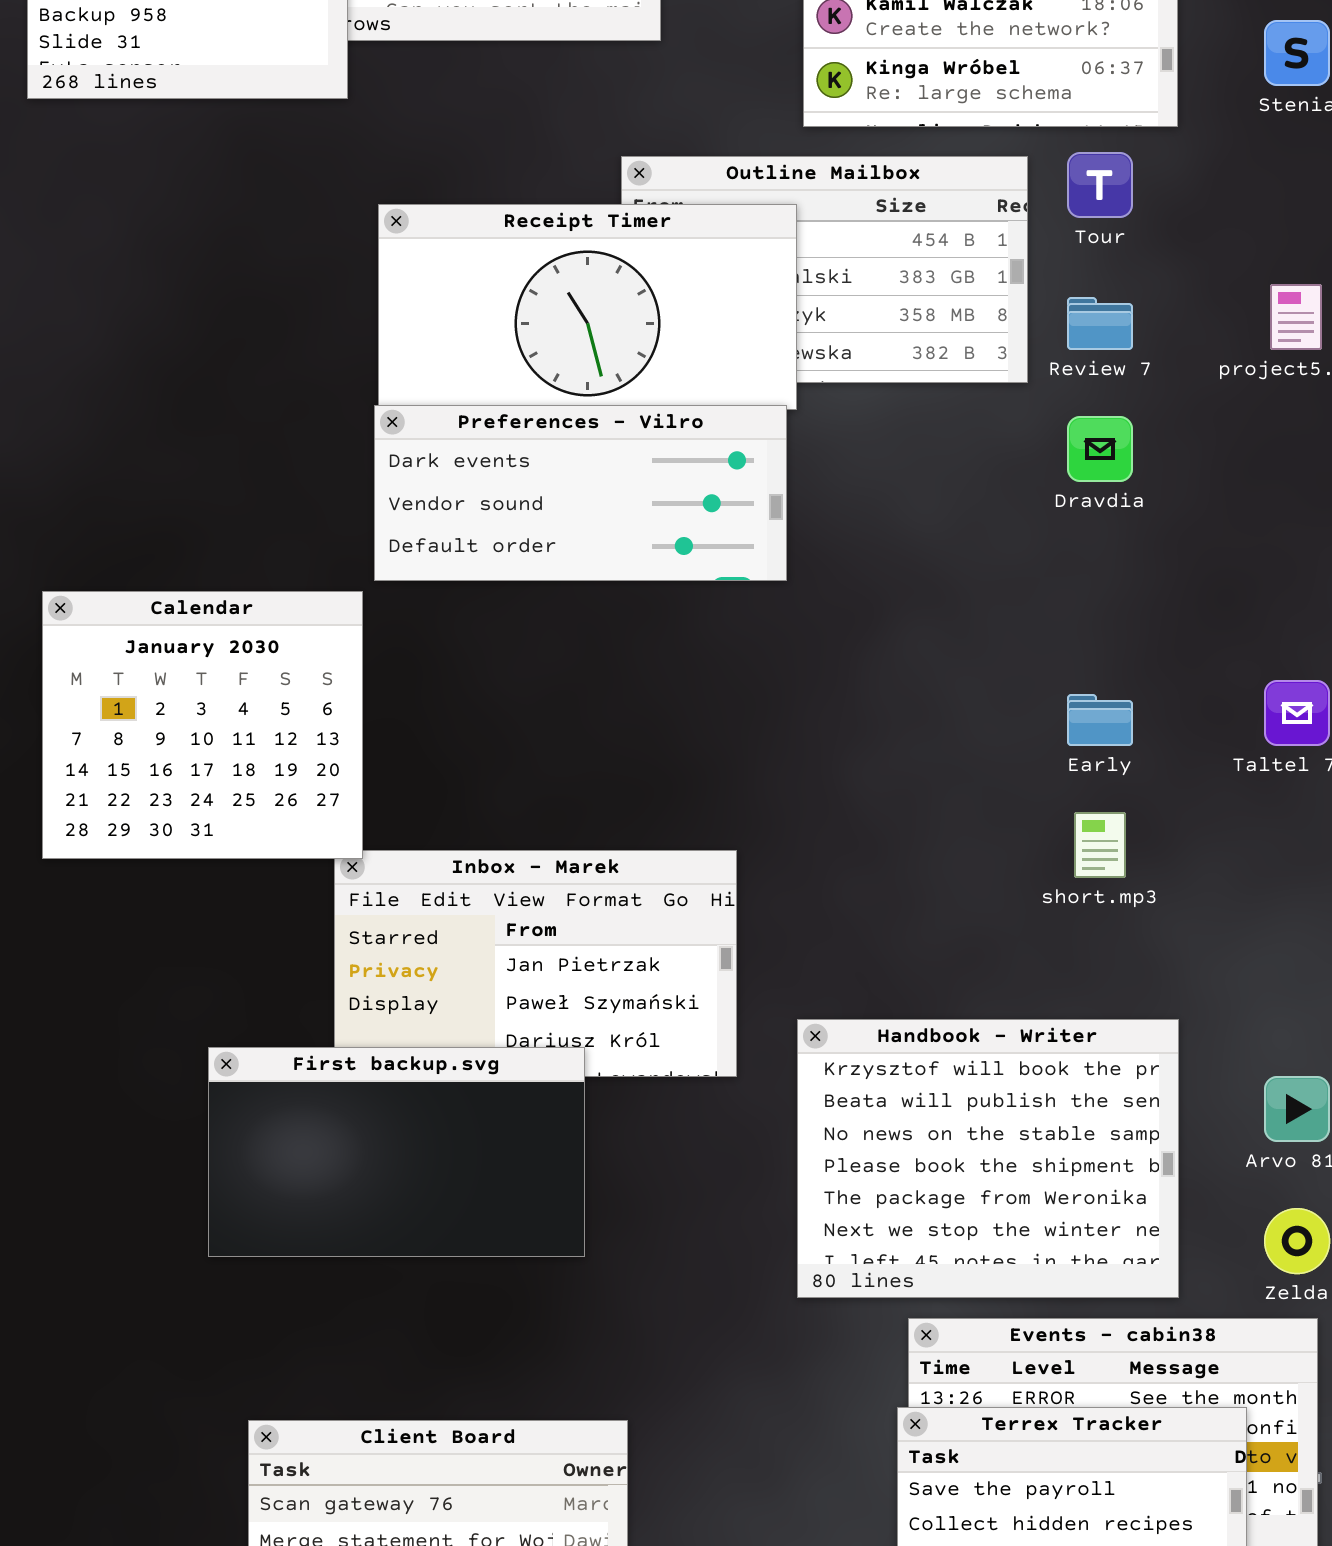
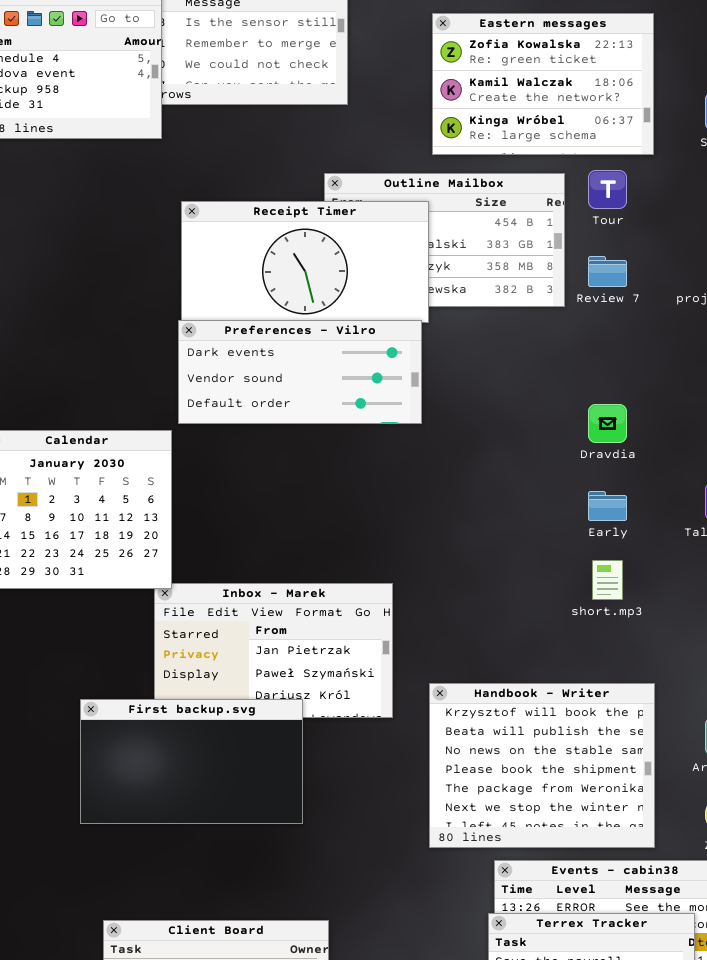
Dravdia: [1067,416,1133,482] -> [588,404,627,443], moved

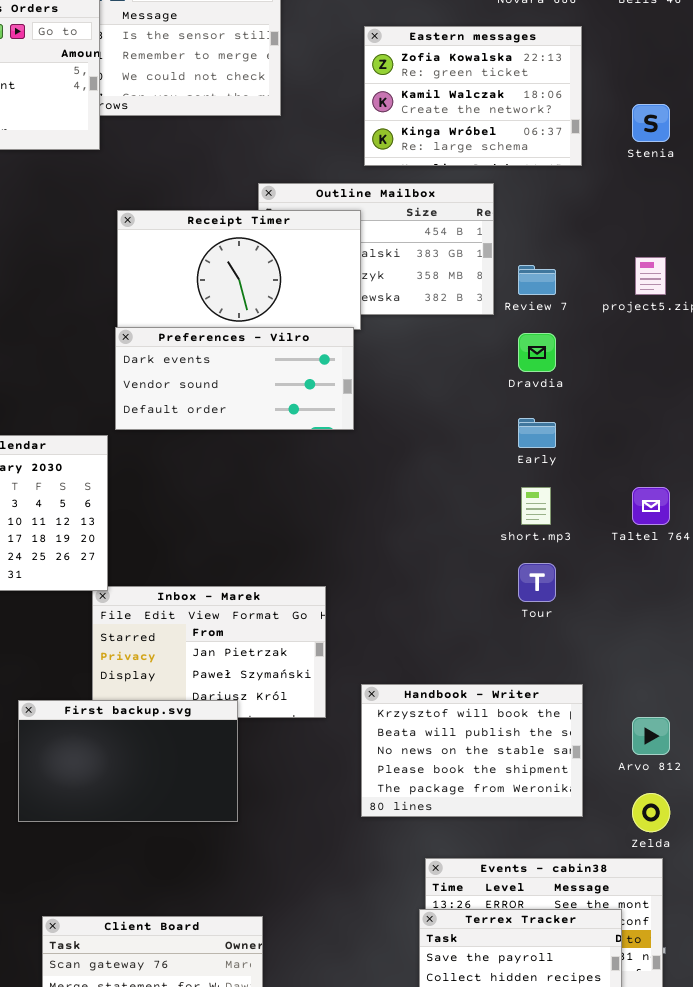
Tour: [588,170,627,209] -> [518,563,556,602], moved
Dravdia: [588,404,627,443] -> [518,333,556,372], moved
Early: [588,491,627,521] -> [518,418,556,448], moved
short.mp3: [592,560,623,600] -> [521,487,551,525], moved
Handbook - Writer: [429,683,655,848] -> [361,684,583,817], resized

